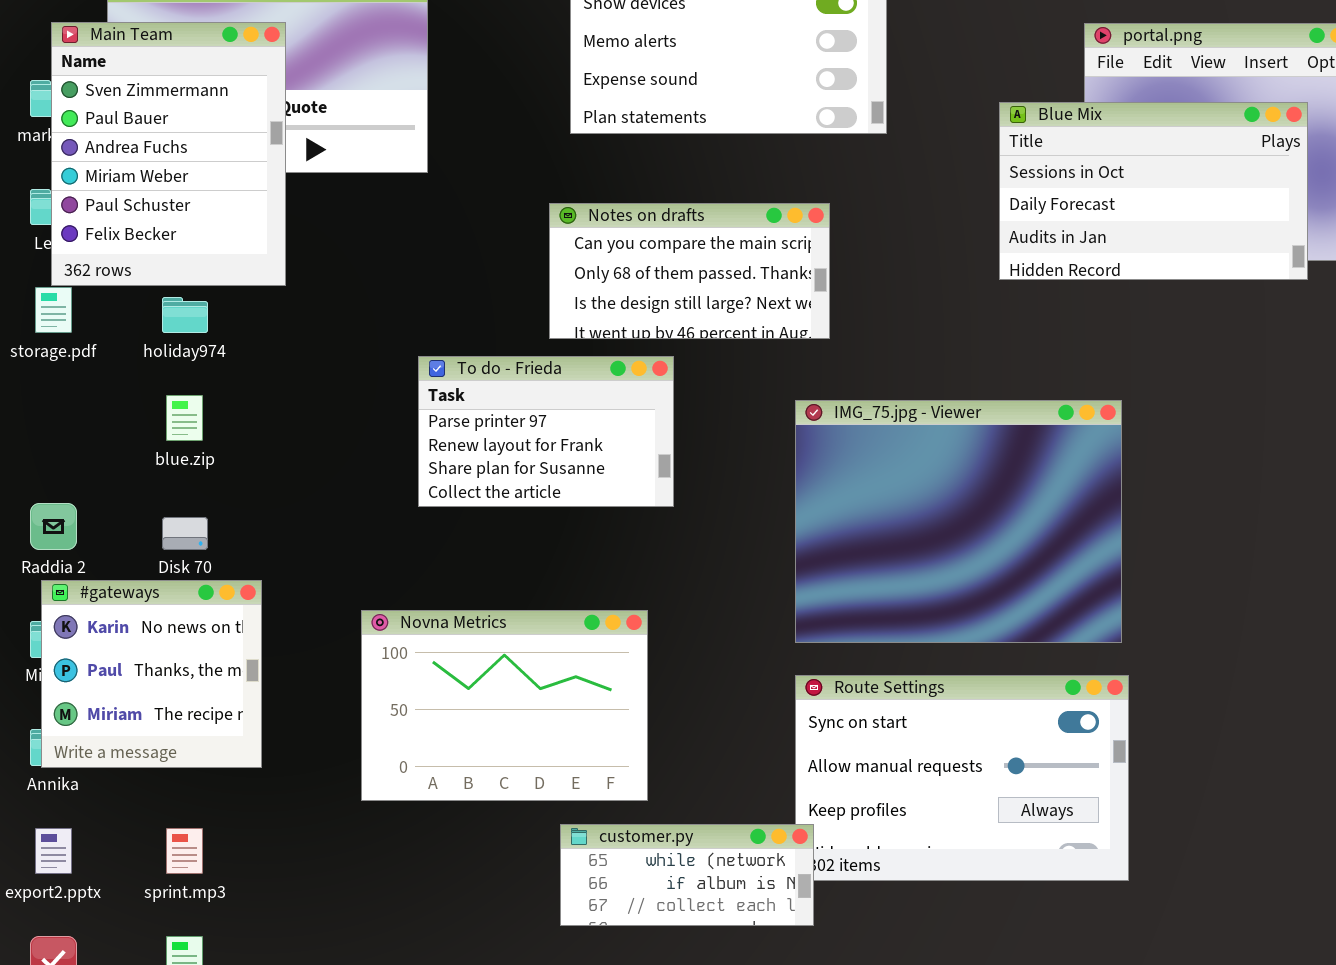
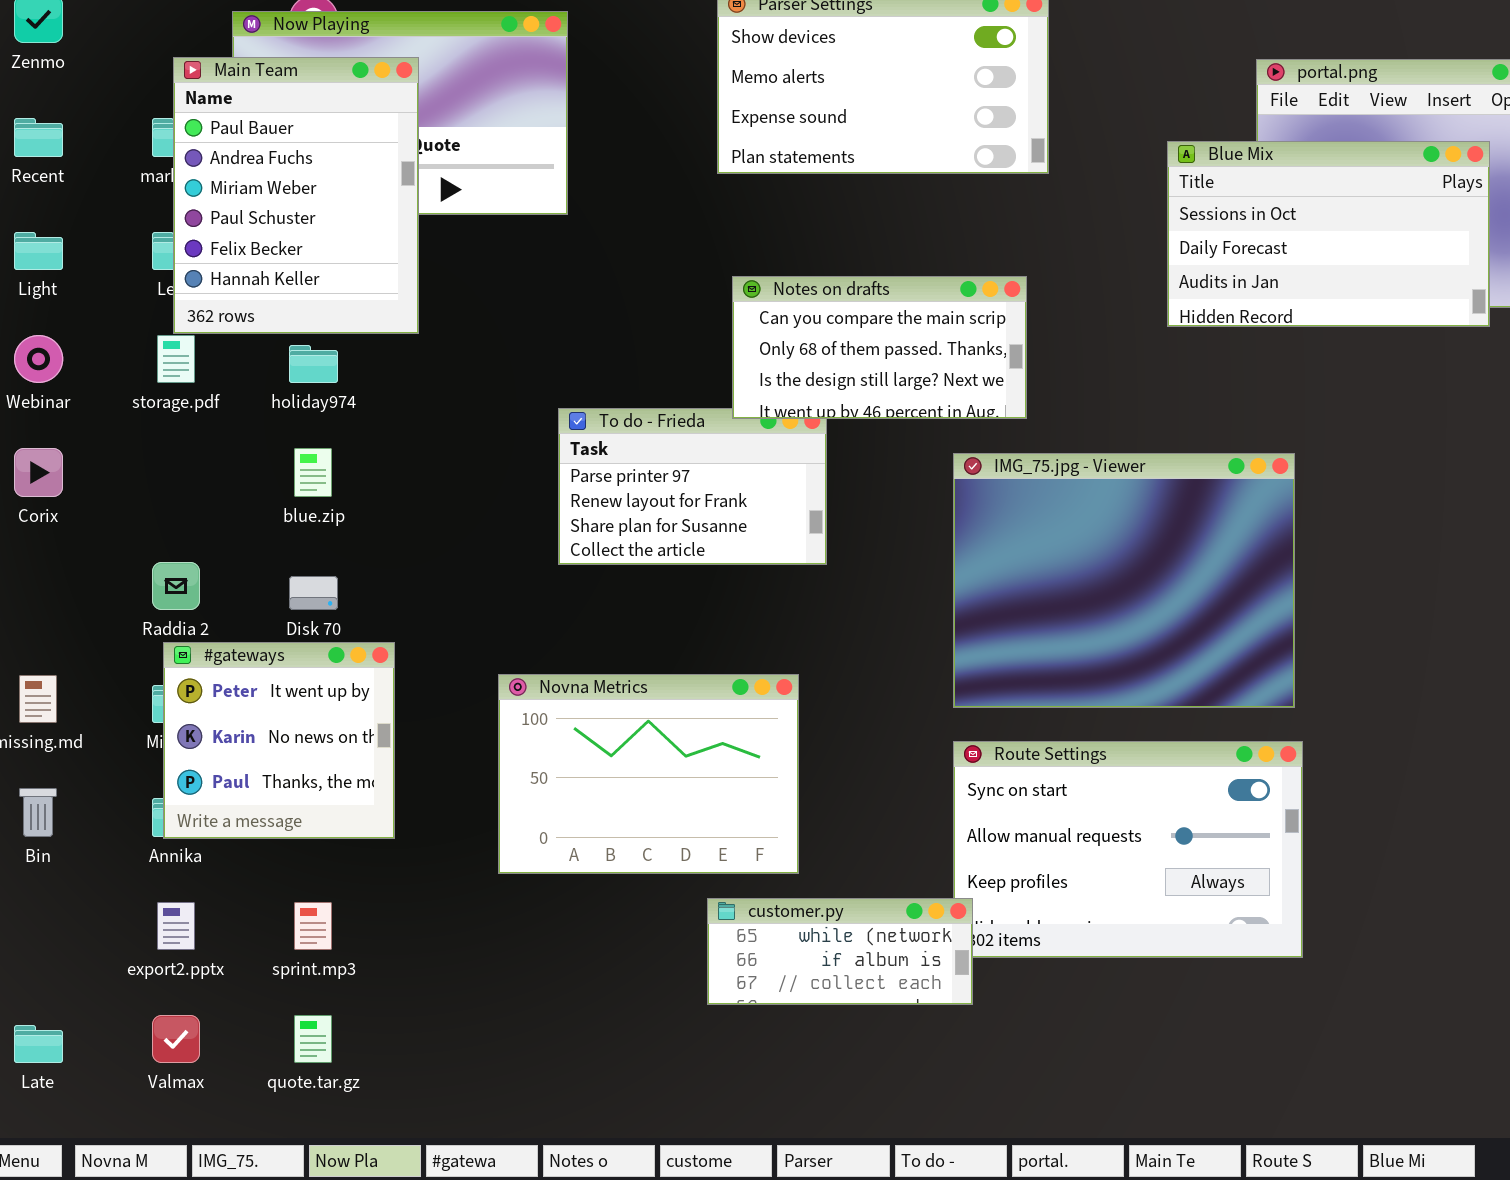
Main Team: [51,22,286,286] -> [173,57,419,334], scrolled down 1 row
Notes on drafts: [549,203,830,339] -> [732,276,1027,419], moved
#gateways: [41,580,262,768] -> [163,642,395,839], scrolled up 1 row

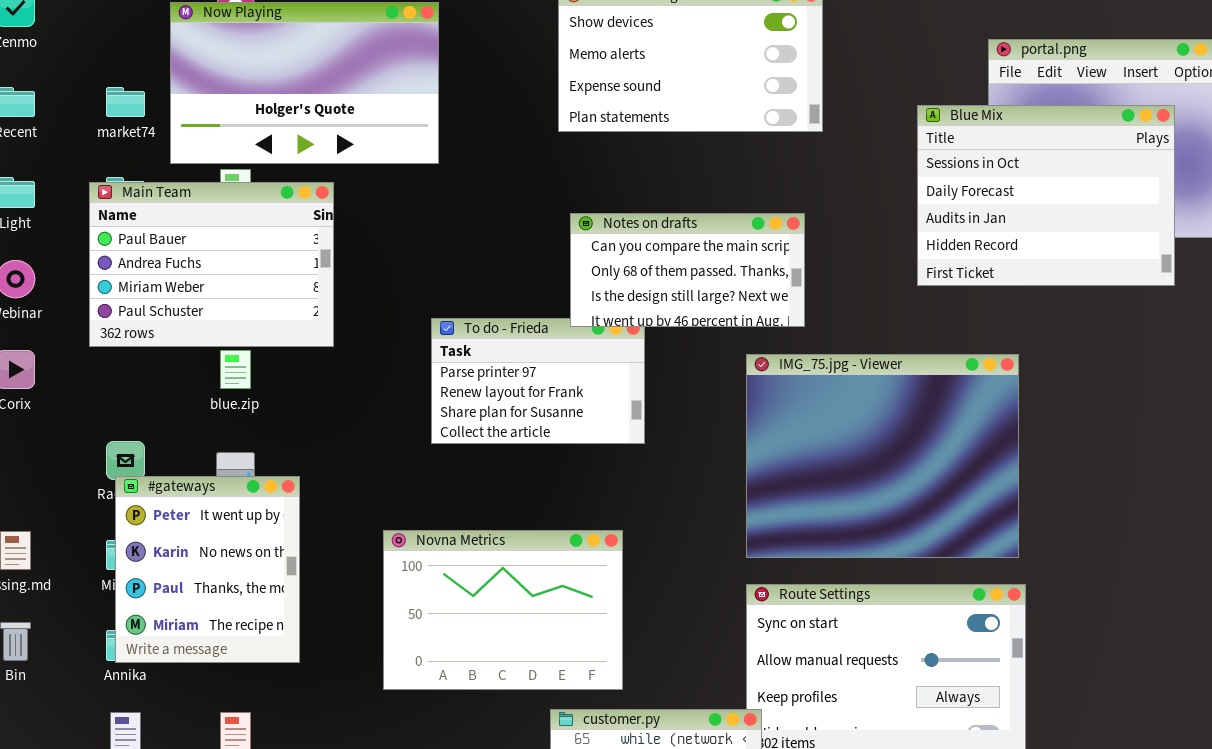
Main Team: [173,57,419,334] -> [89,182,334,347], moved, resized
Blue Mix: [1167,141,1490,327] -> [917,105,1175,286], resized
#gateways: [163,642,395,839] -> [115,476,300,663], resized

